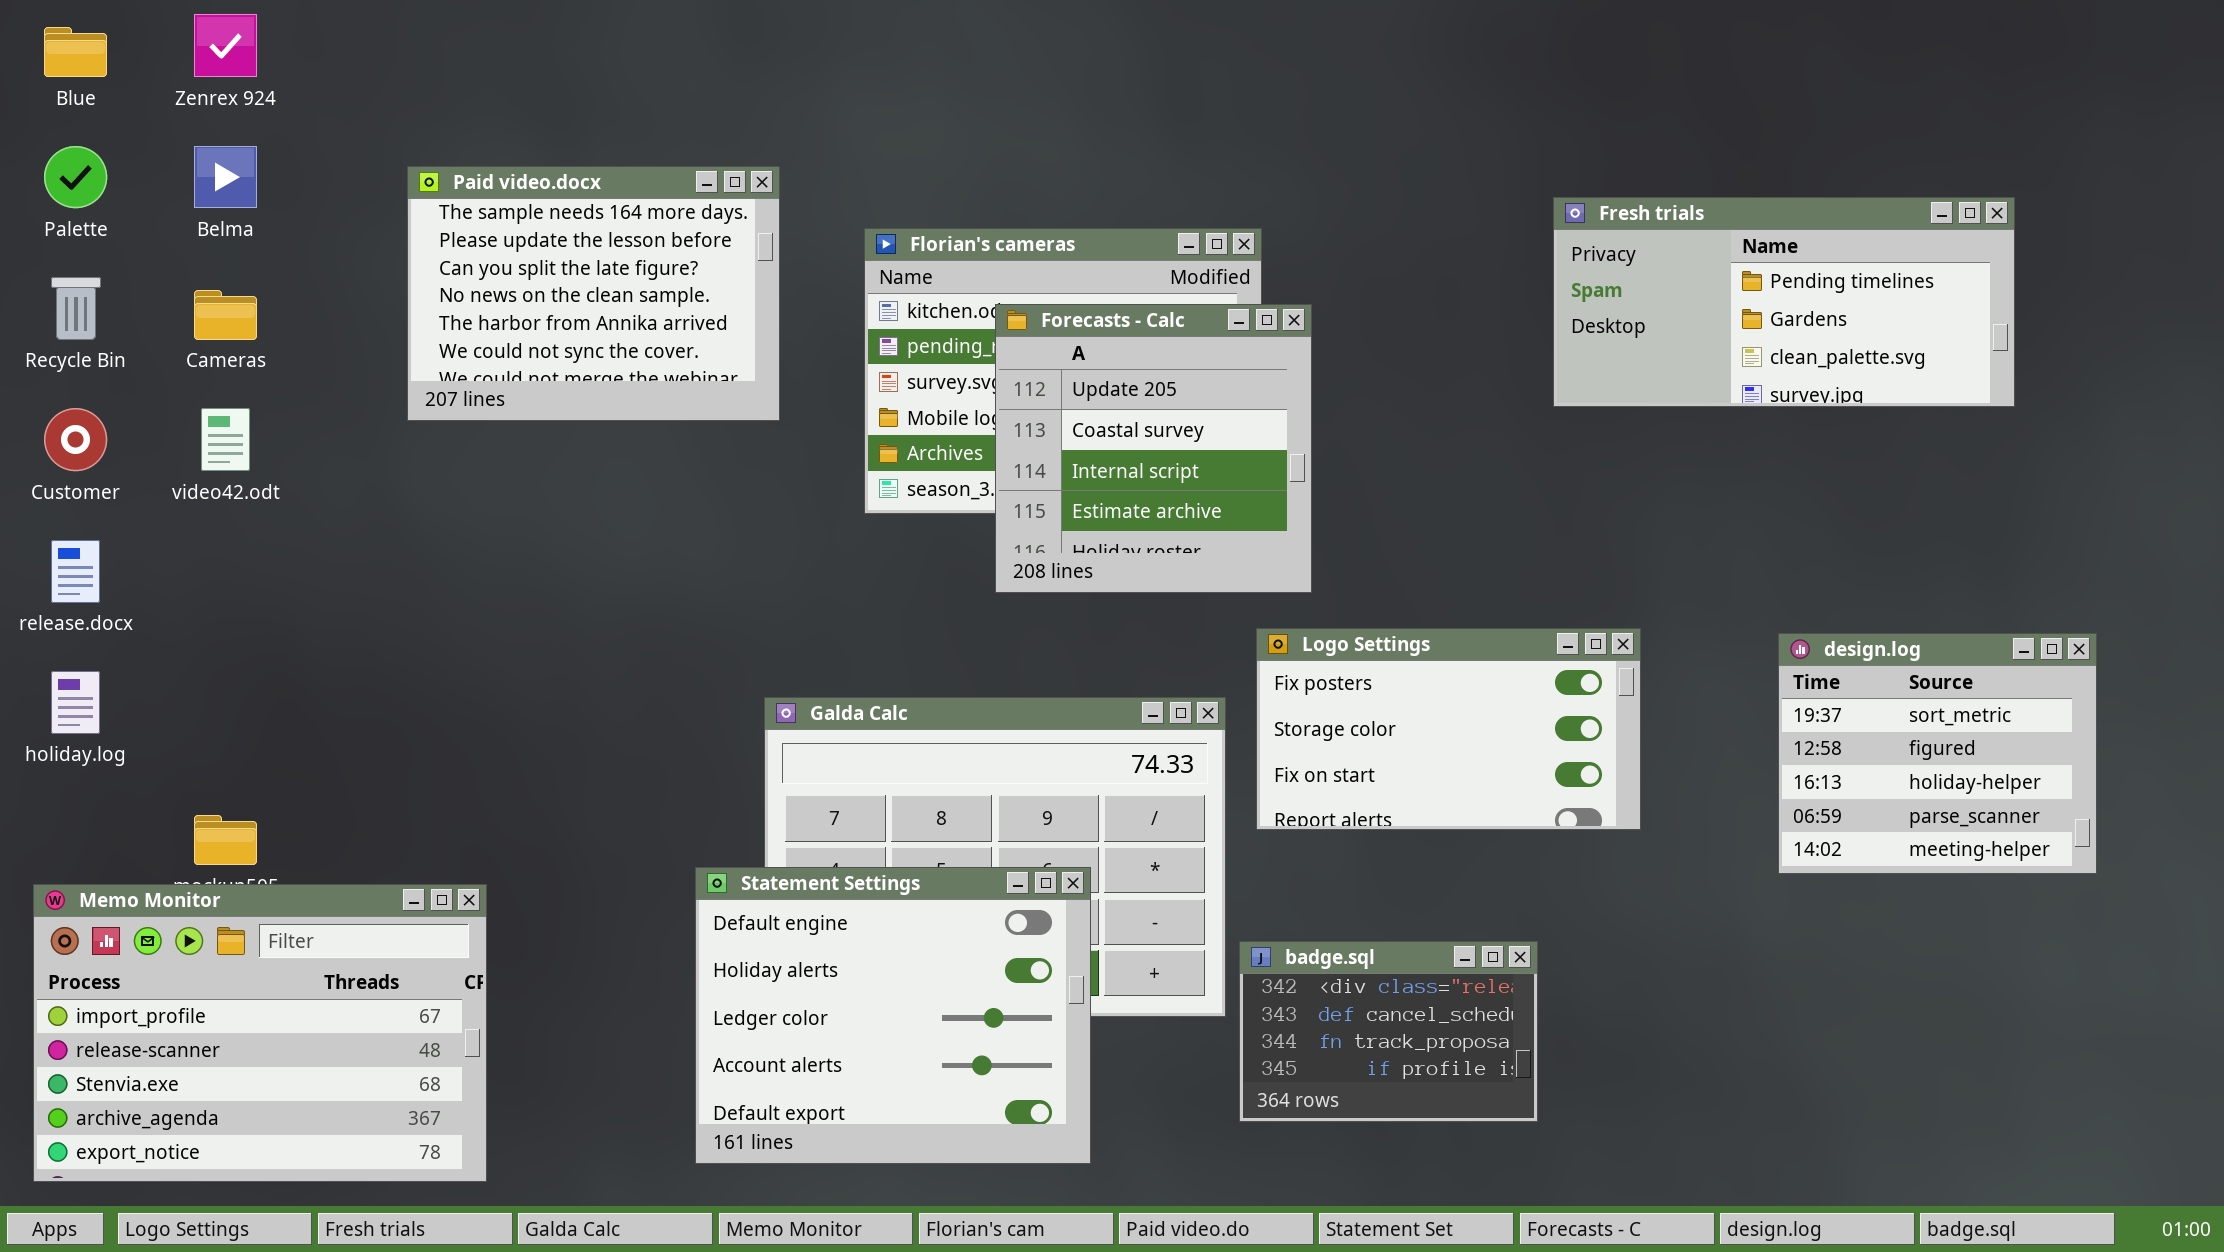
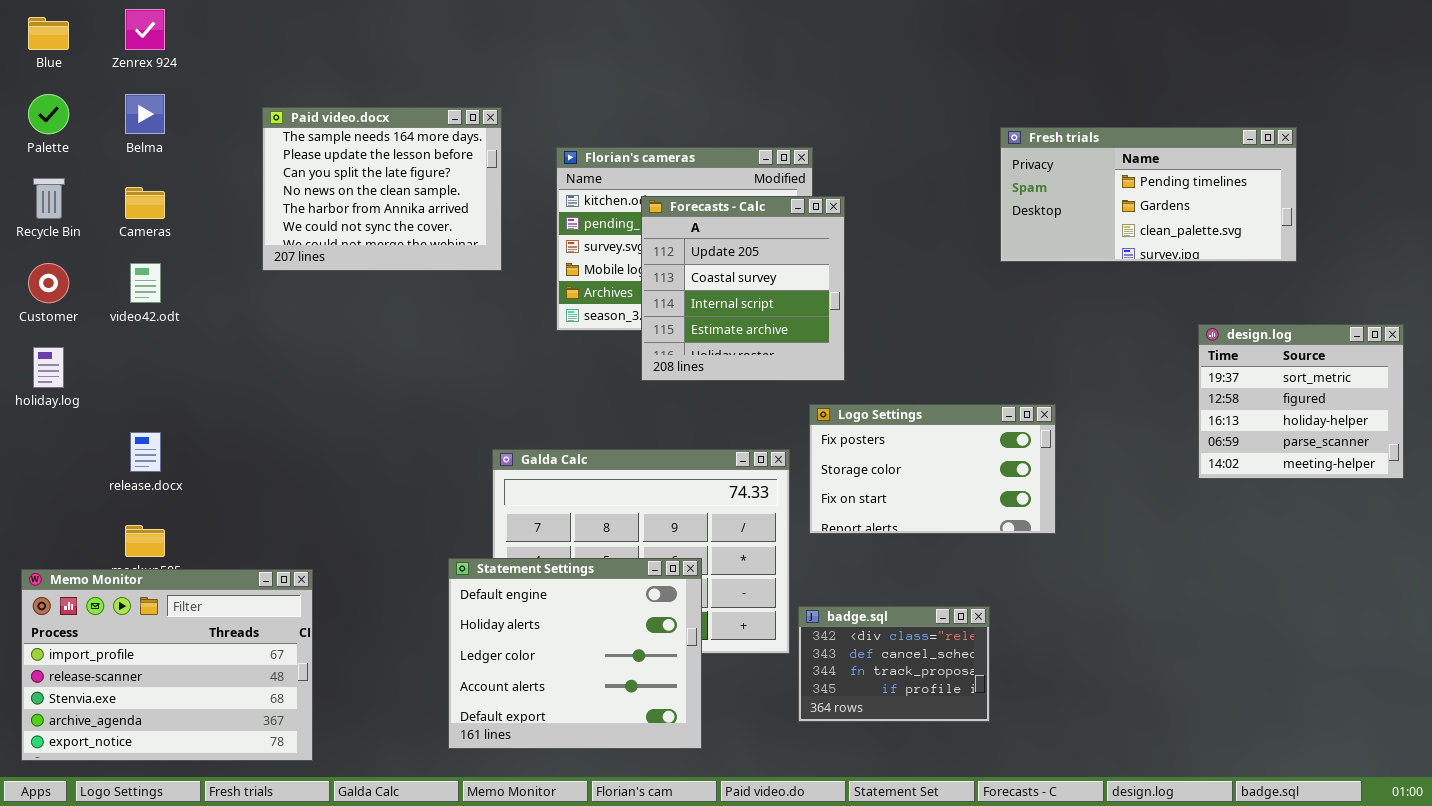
release.docx: [51,540,100,603] -> [130,432,161,472], moved
design.log: [1778,633,2097,874] -> [1198,324,1404,479], moved
holiday.log: [51,671,100,734] -> [33,347,64,388], moved

